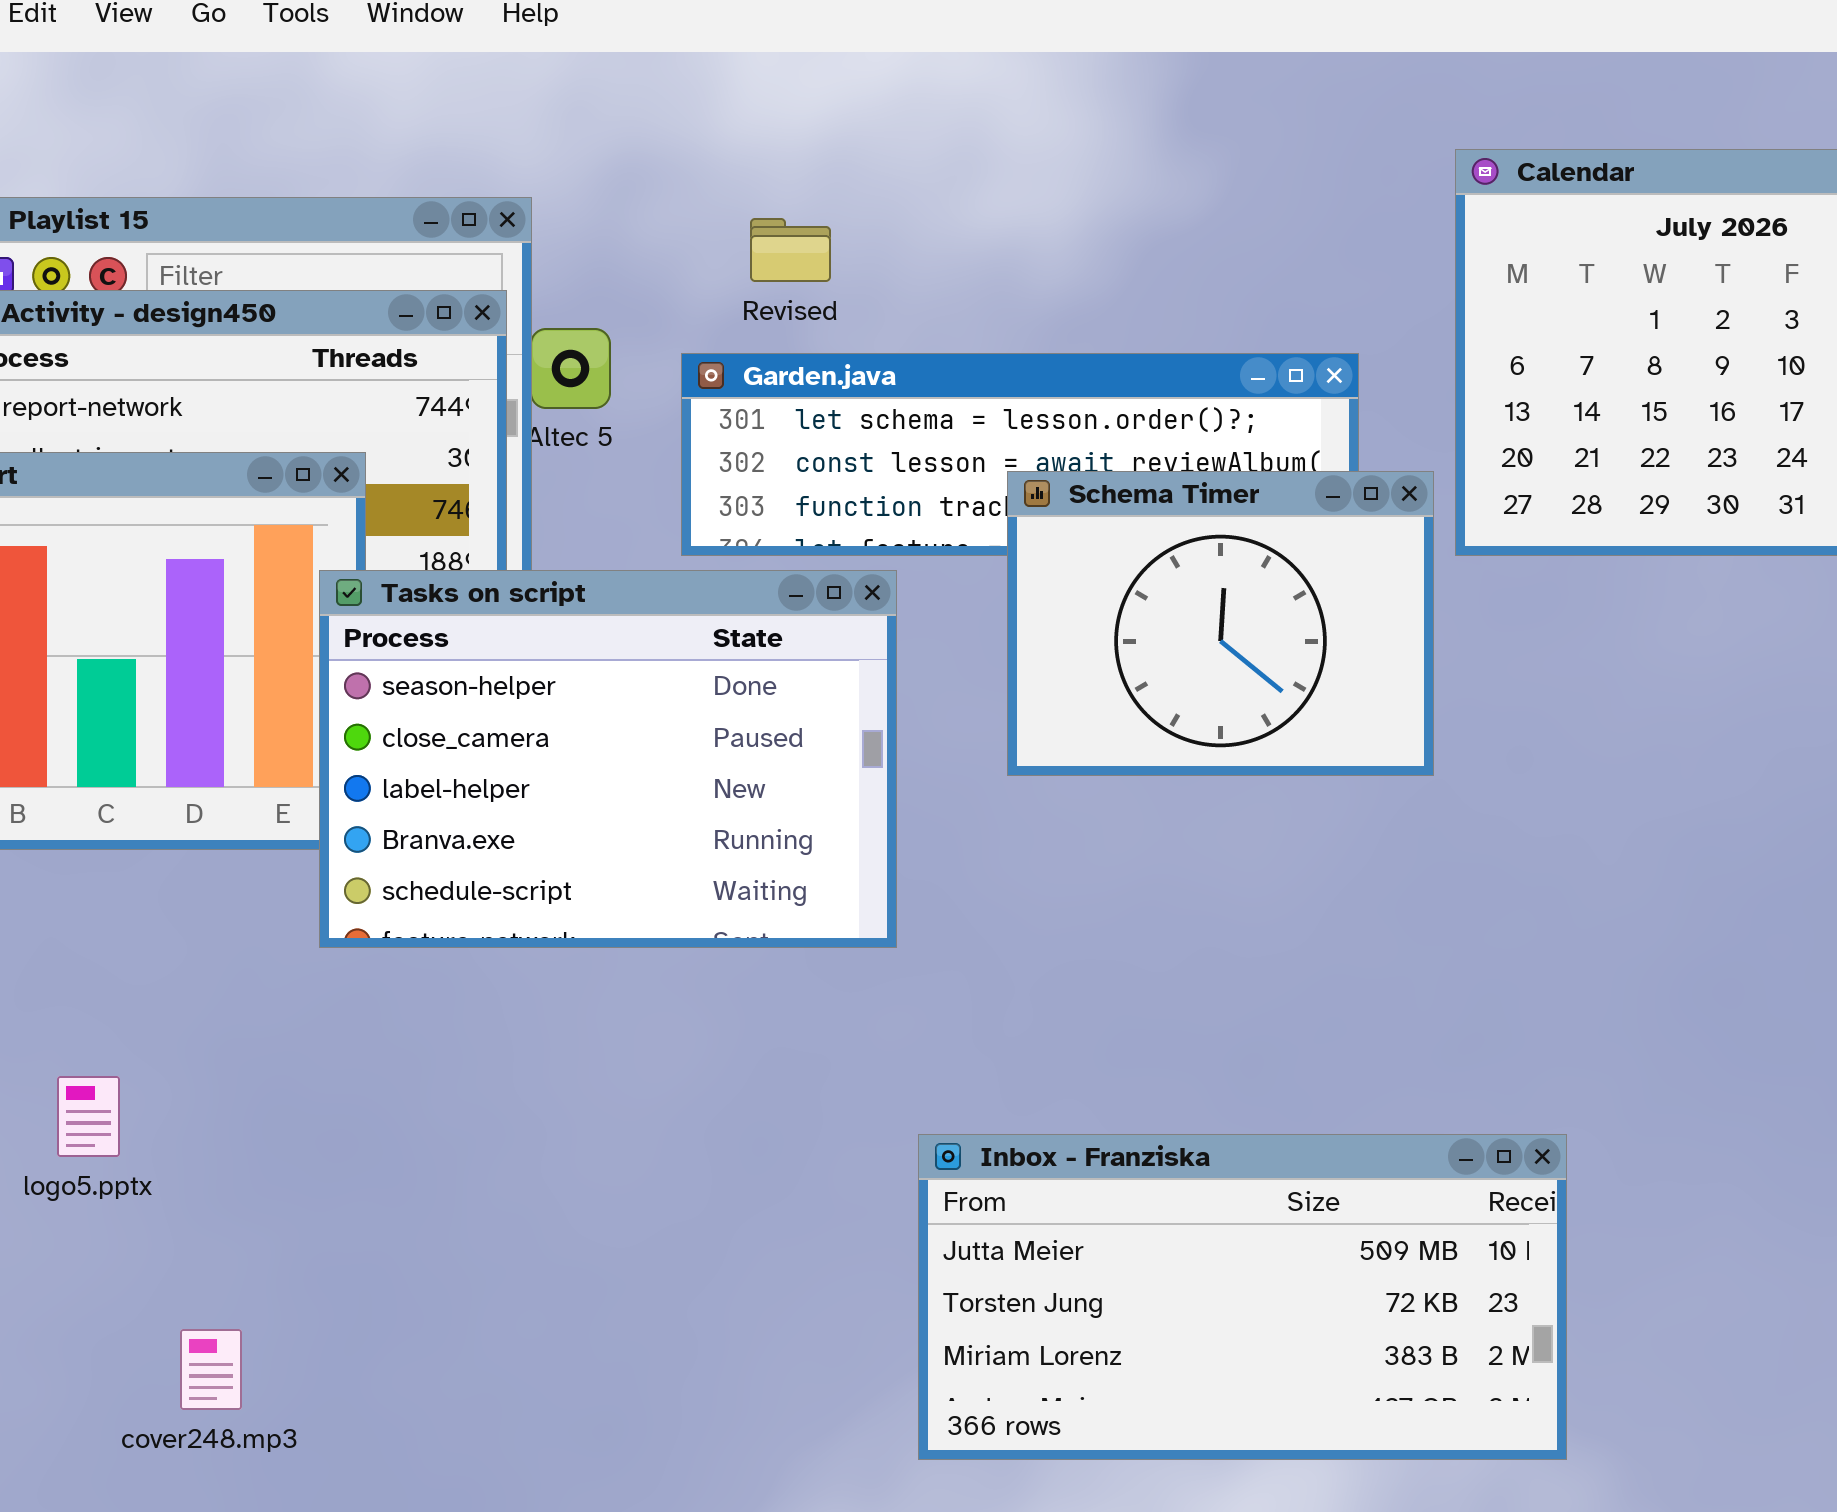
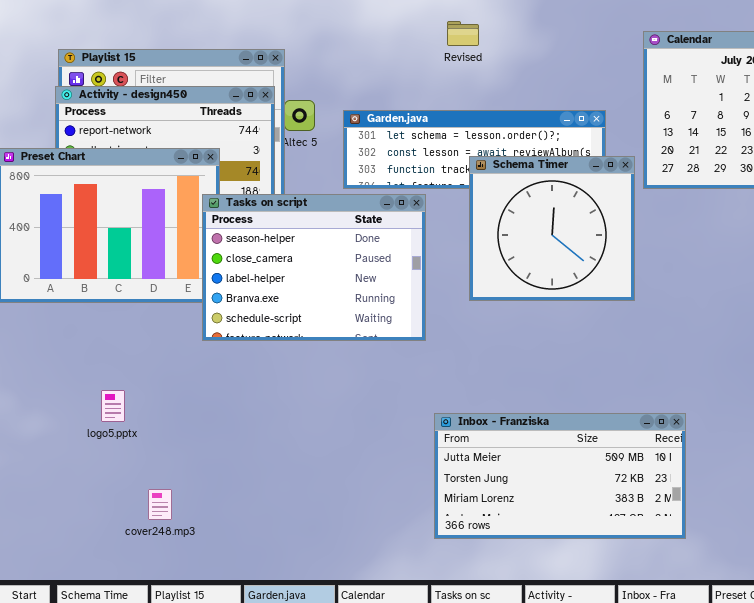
Revised: [750,218,831,282] -> [447,21,479,46], moved
Schema Timer: [1007,471,1434,776] -> [469,156,635,301], resized

